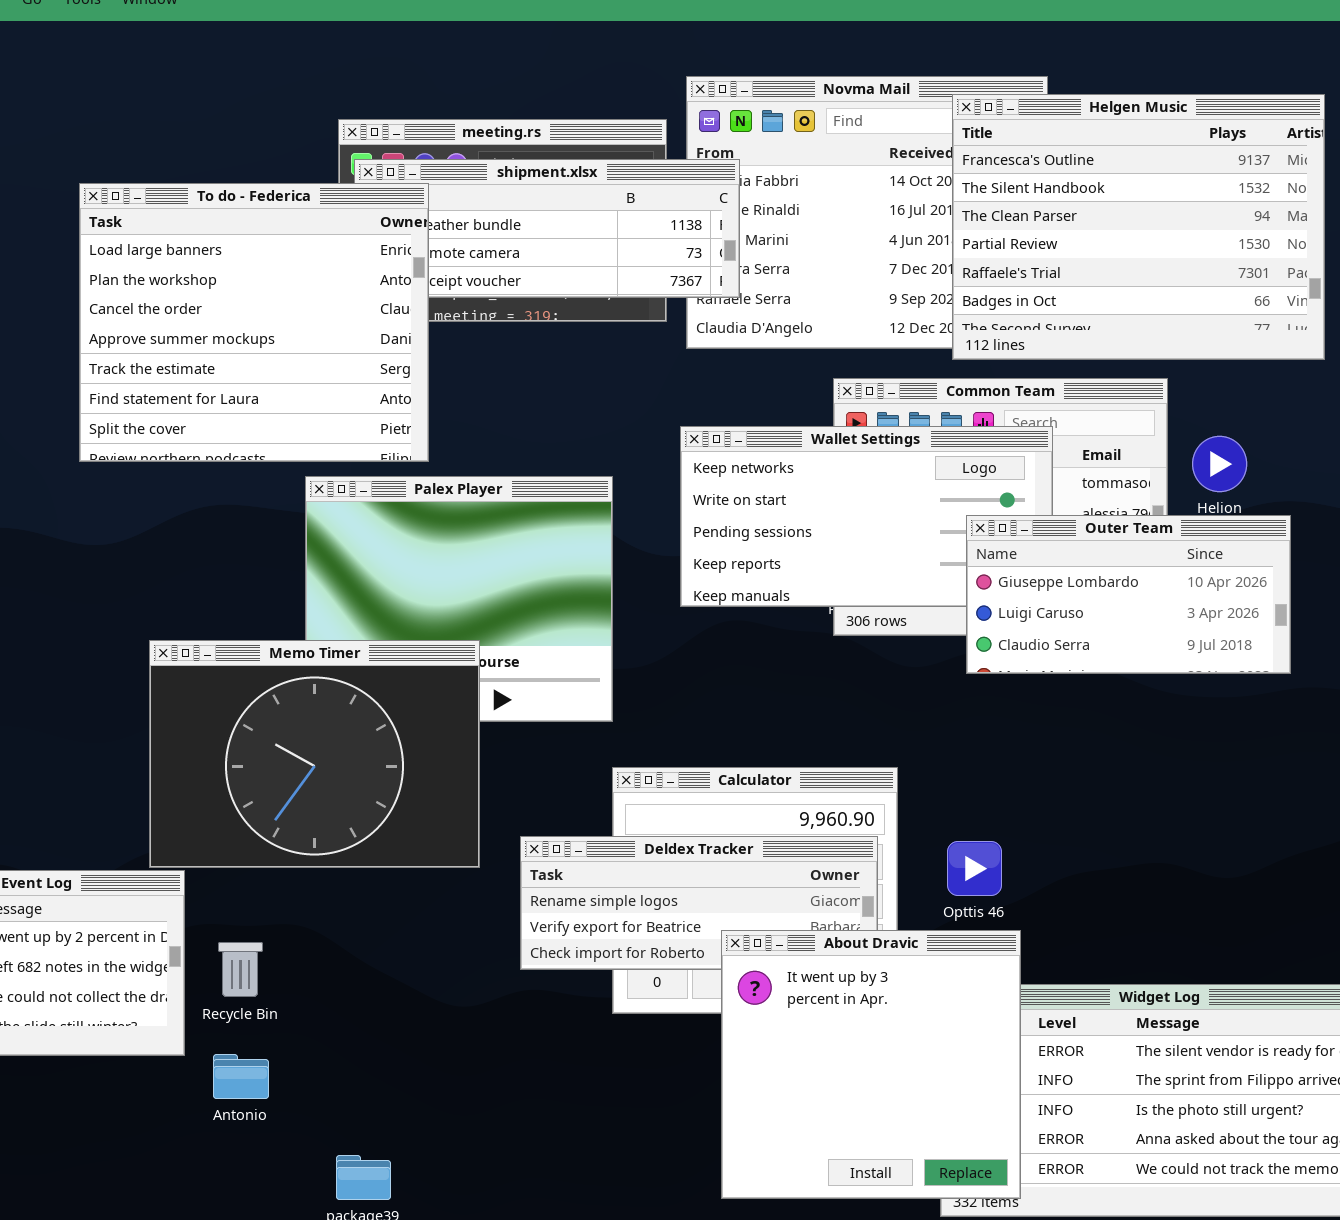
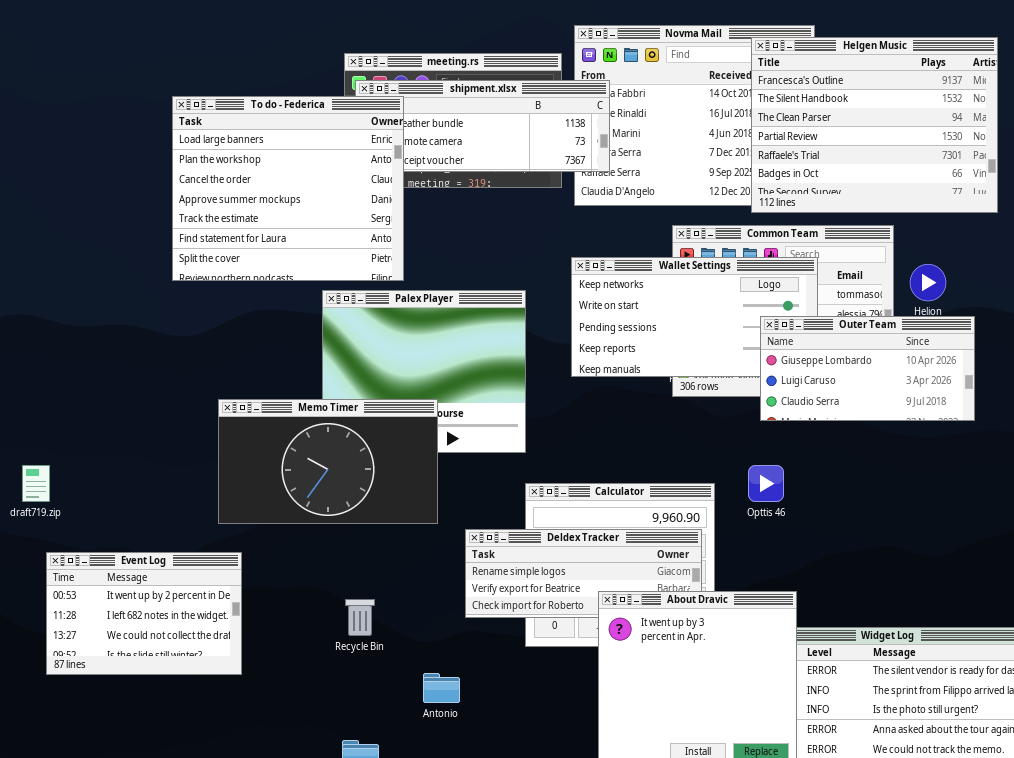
Memo Timer: [149,640,480,868] -> [218,399,438,524], resized
Opttis 46: [947,841,1002,896] -> [748,465,784,502], moved
Recycle Bin: [218,942,263,997] -> [345,599,375,636], moved
Antonio: [213,1054,269,1099] -> [423,673,460,703], moved

